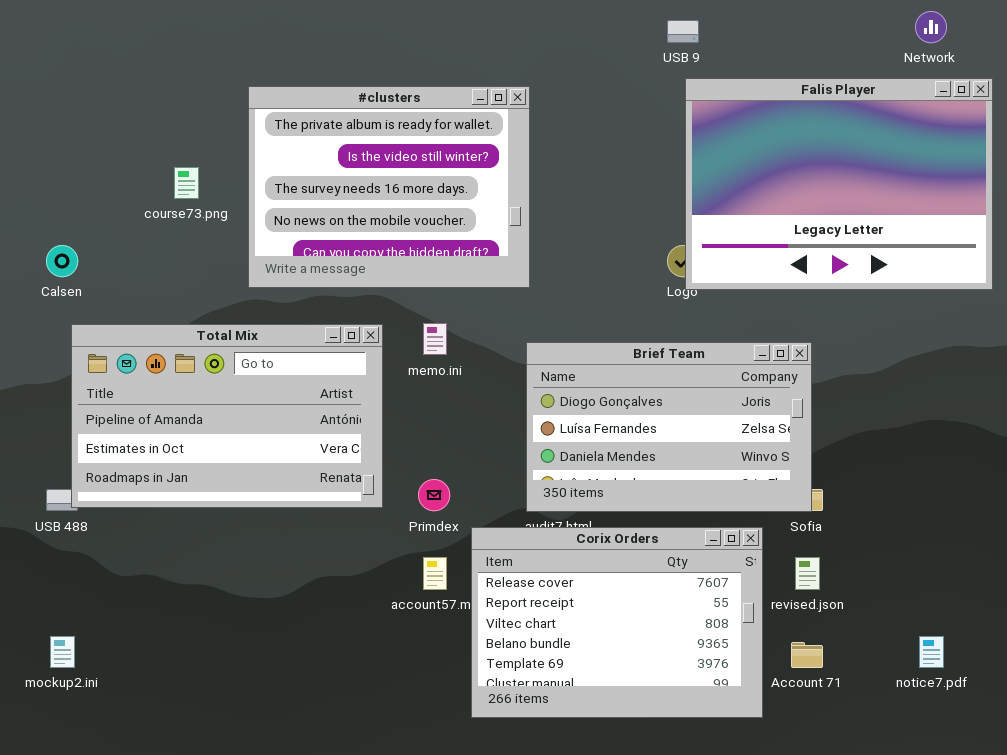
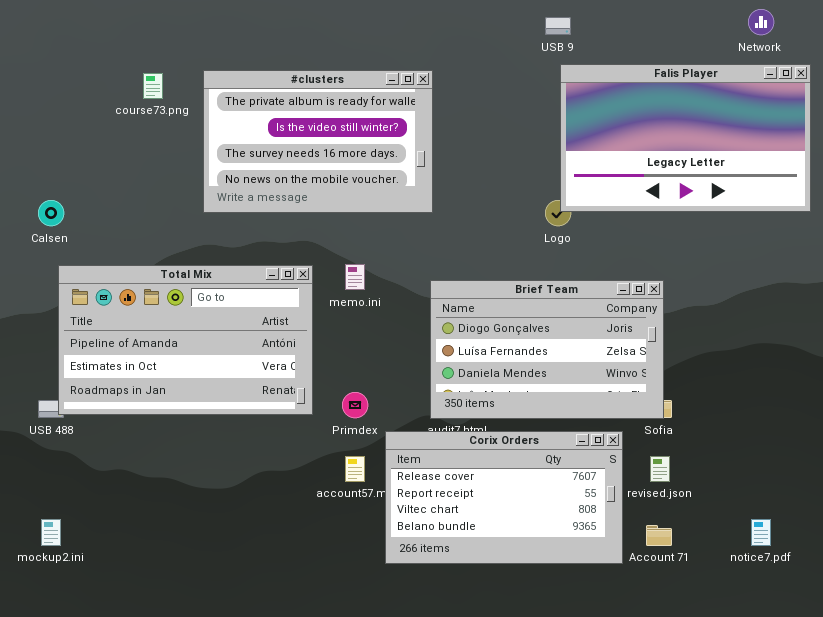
Falis Player: [685,78,993,290] -> [560,64,811,212], resized
#clusters: [248,86,530,288] -> [203,70,433,213], resized
course73.png: [174,167,199,199] -> [143,73,163,99], moved
Corix Orders: [471,527,763,718] -> [385,431,623,564], resized

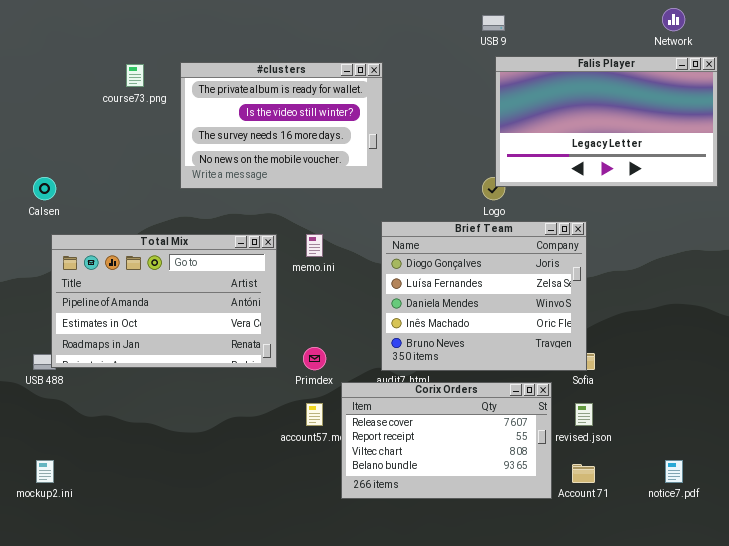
Brief Team: [430,280,664,419] -> [381,221,587,371], resized

